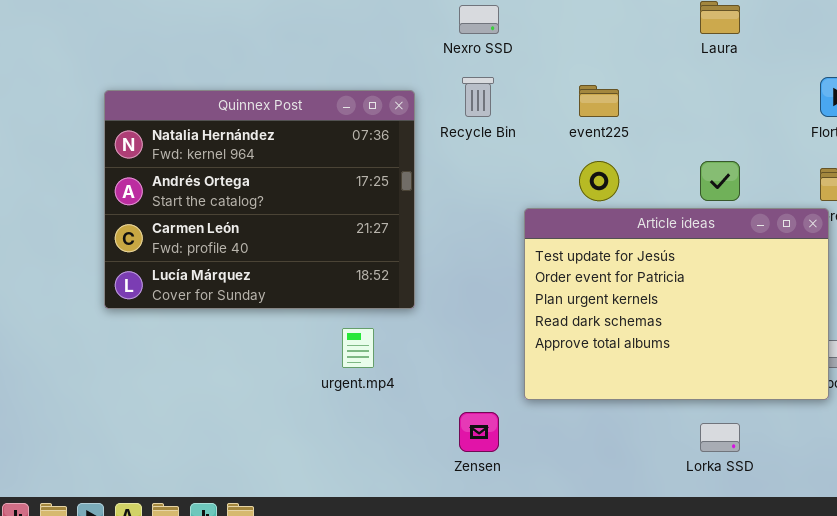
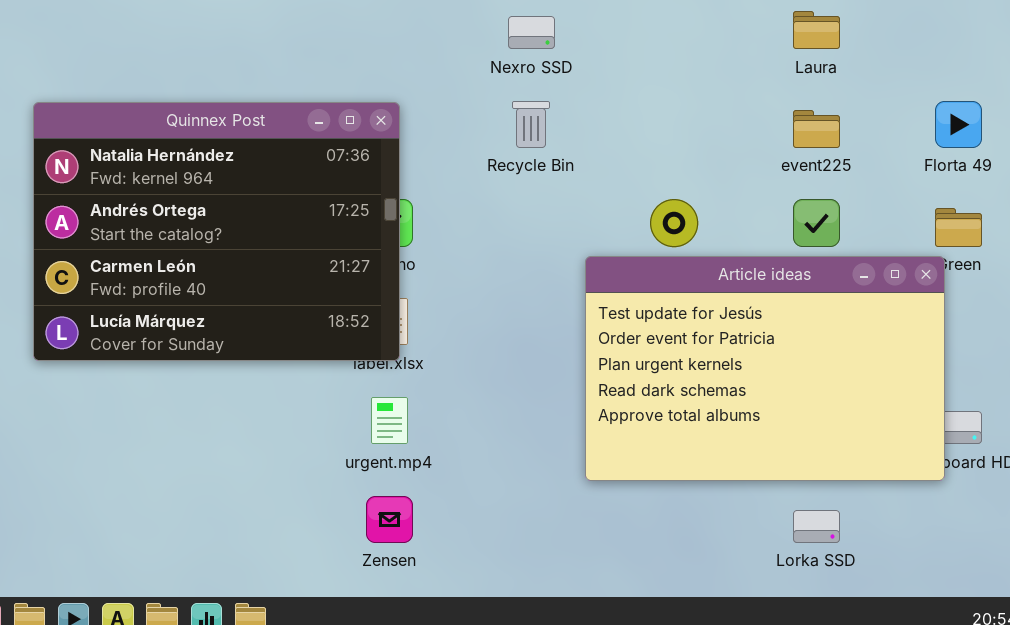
event225: [579,85,619,117] -> [793,110,840,148], moved
Quinnex Post: [104,90,415,309] -> [33,102,400,361], moved
Zensen: [459,412,499,452] -> [366,496,413,543], moved

